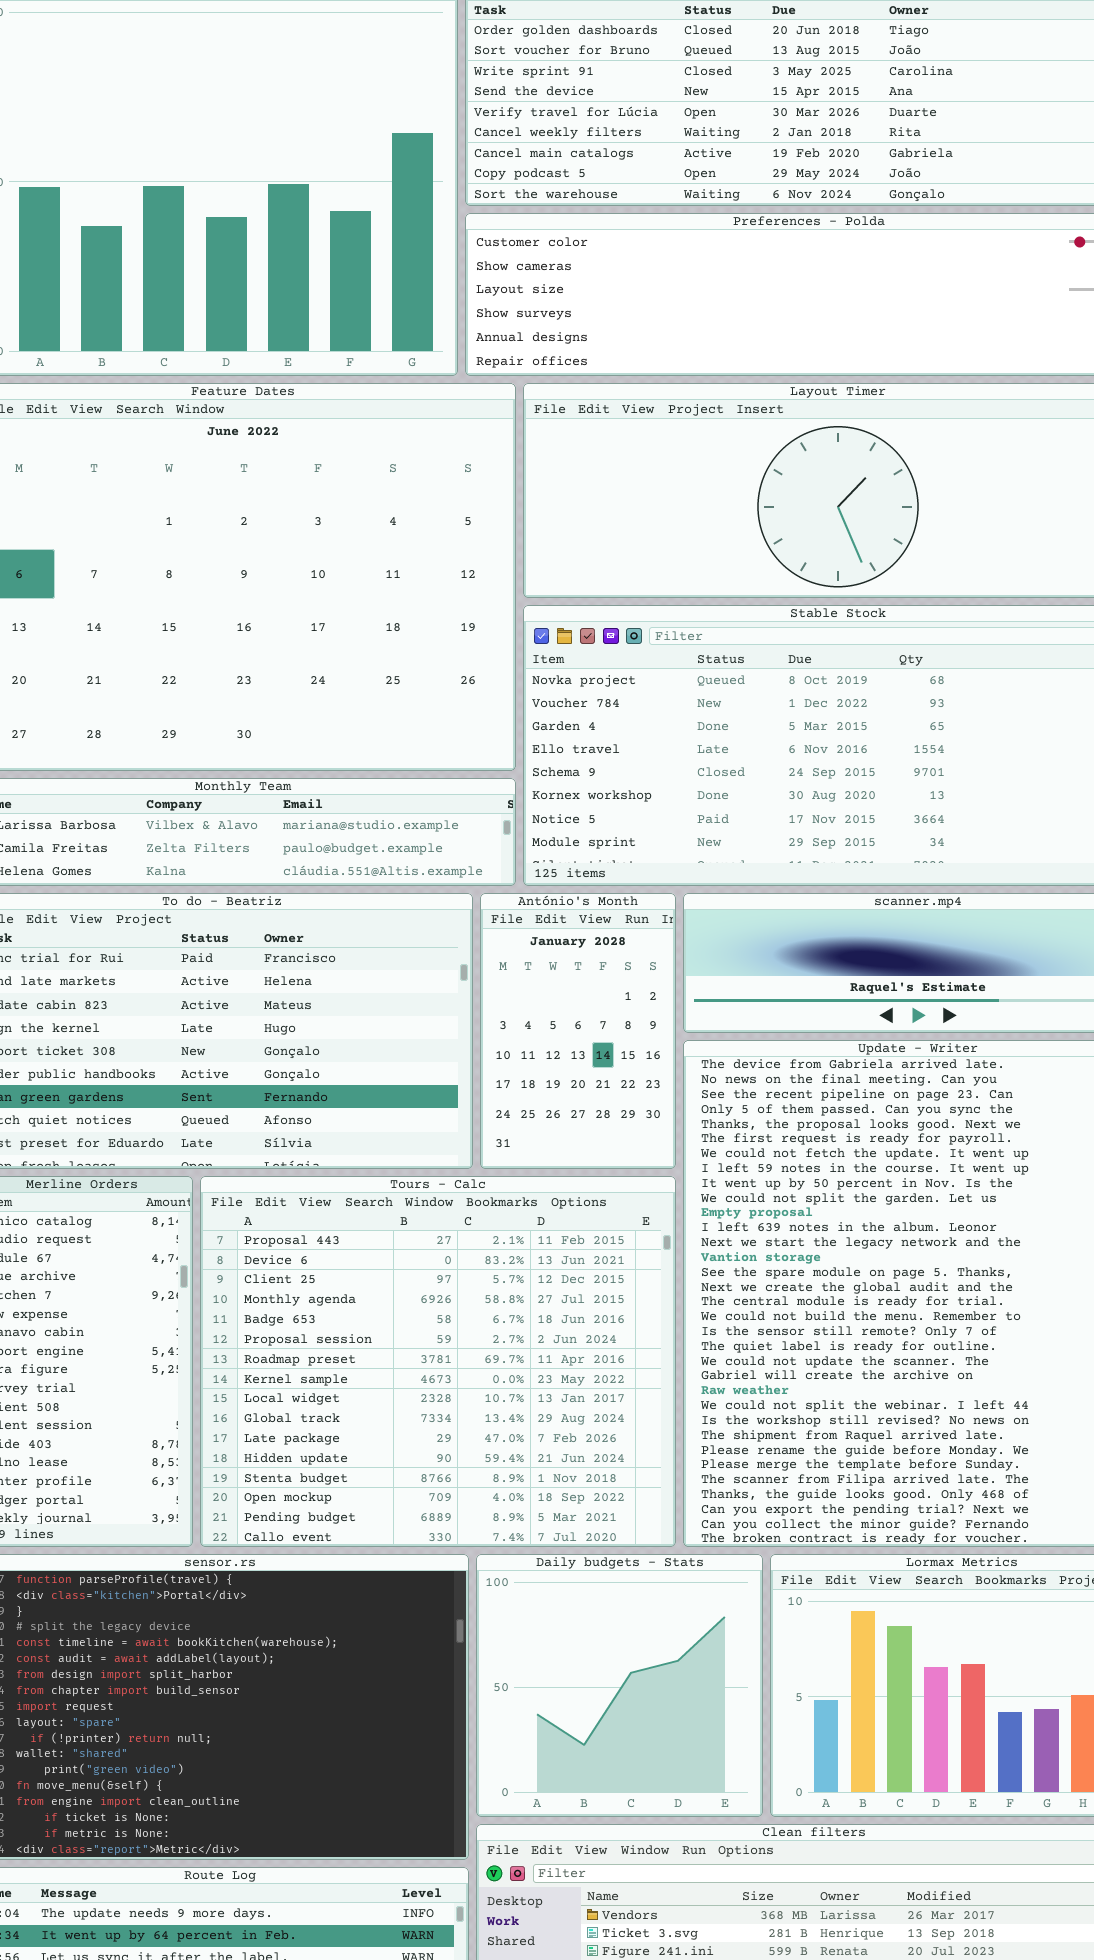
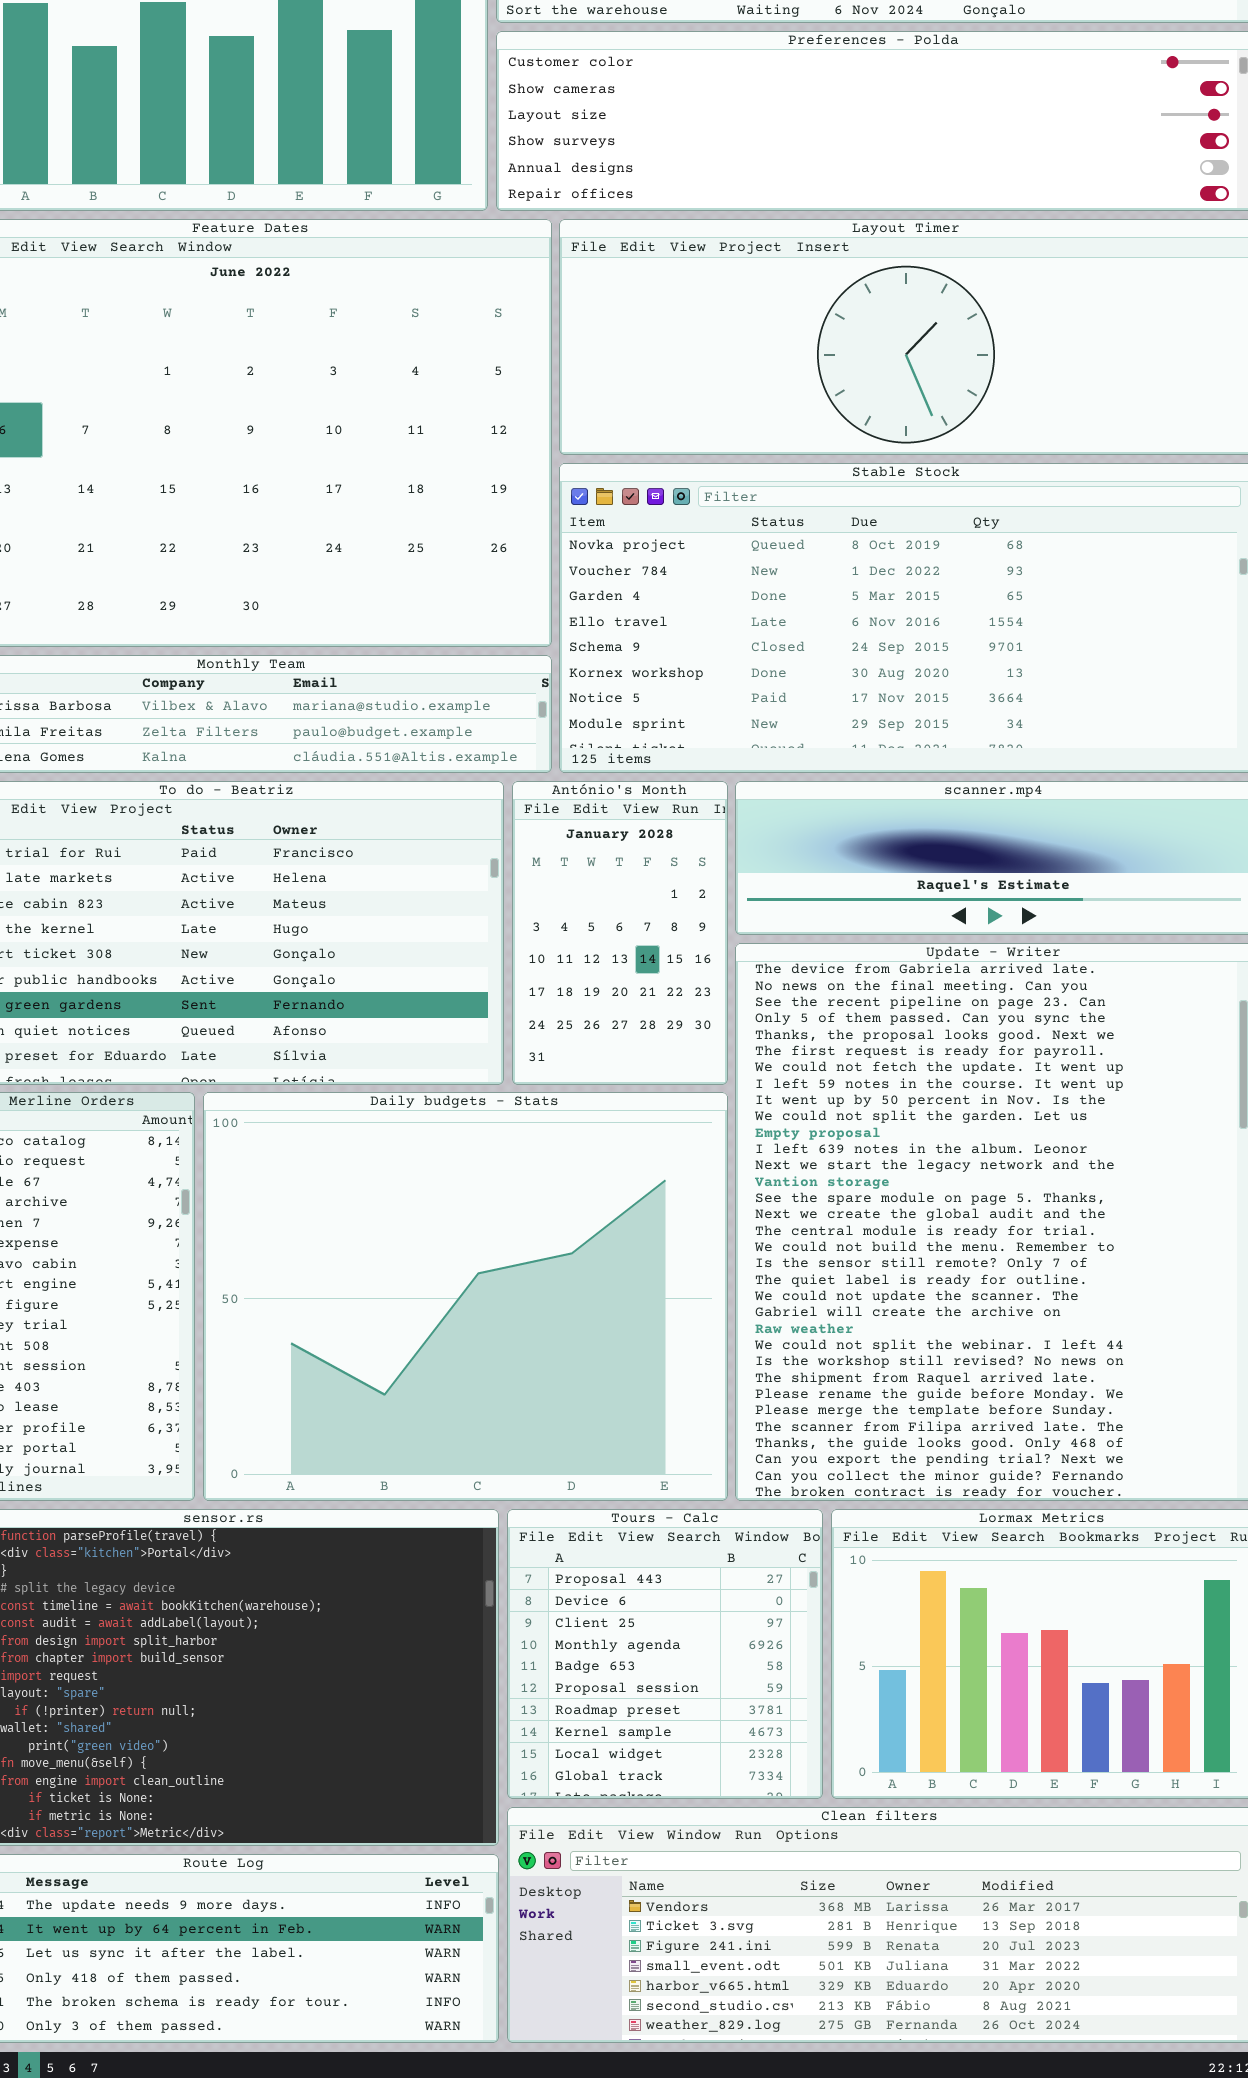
Tours - Calc: [200,1176,676,1547] -> [507,1509,823,1799], moved, resized
Daily budgets - Stats: [476,1554,763,1817] -> [203,1092,728,1501], moved, resized

